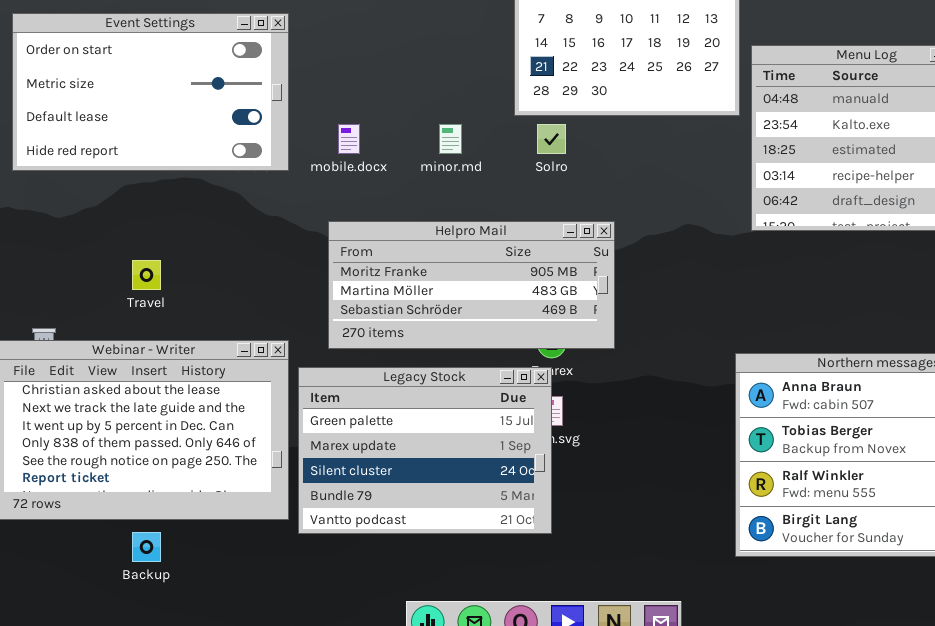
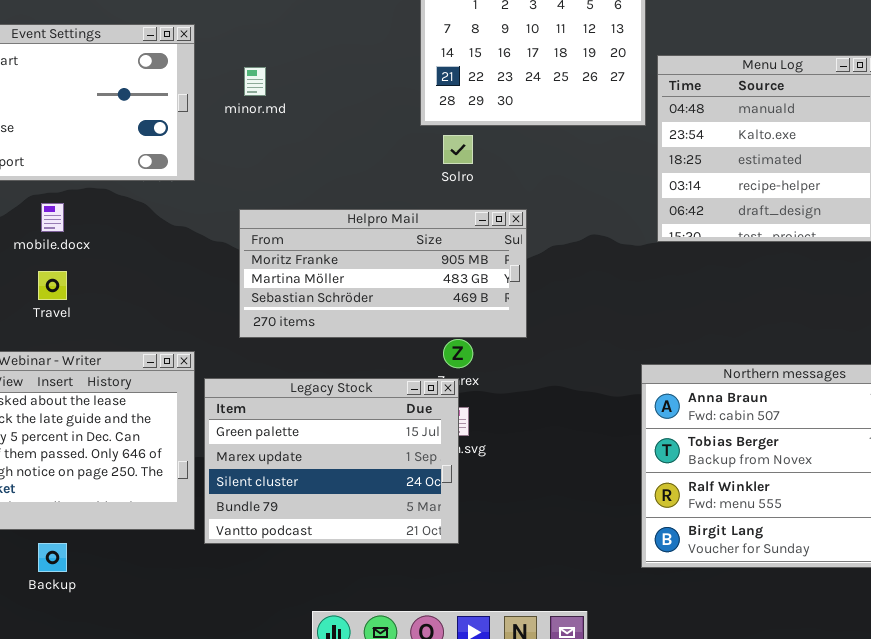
mobile.docx: [338,124,360,154] -> [41,203,64,232], moved
minor.md: [439,124,462,154] -> [244,67,266,96], moved
Helpro Mail: [328,221,615,349] -> [239,209,527,338], moved

